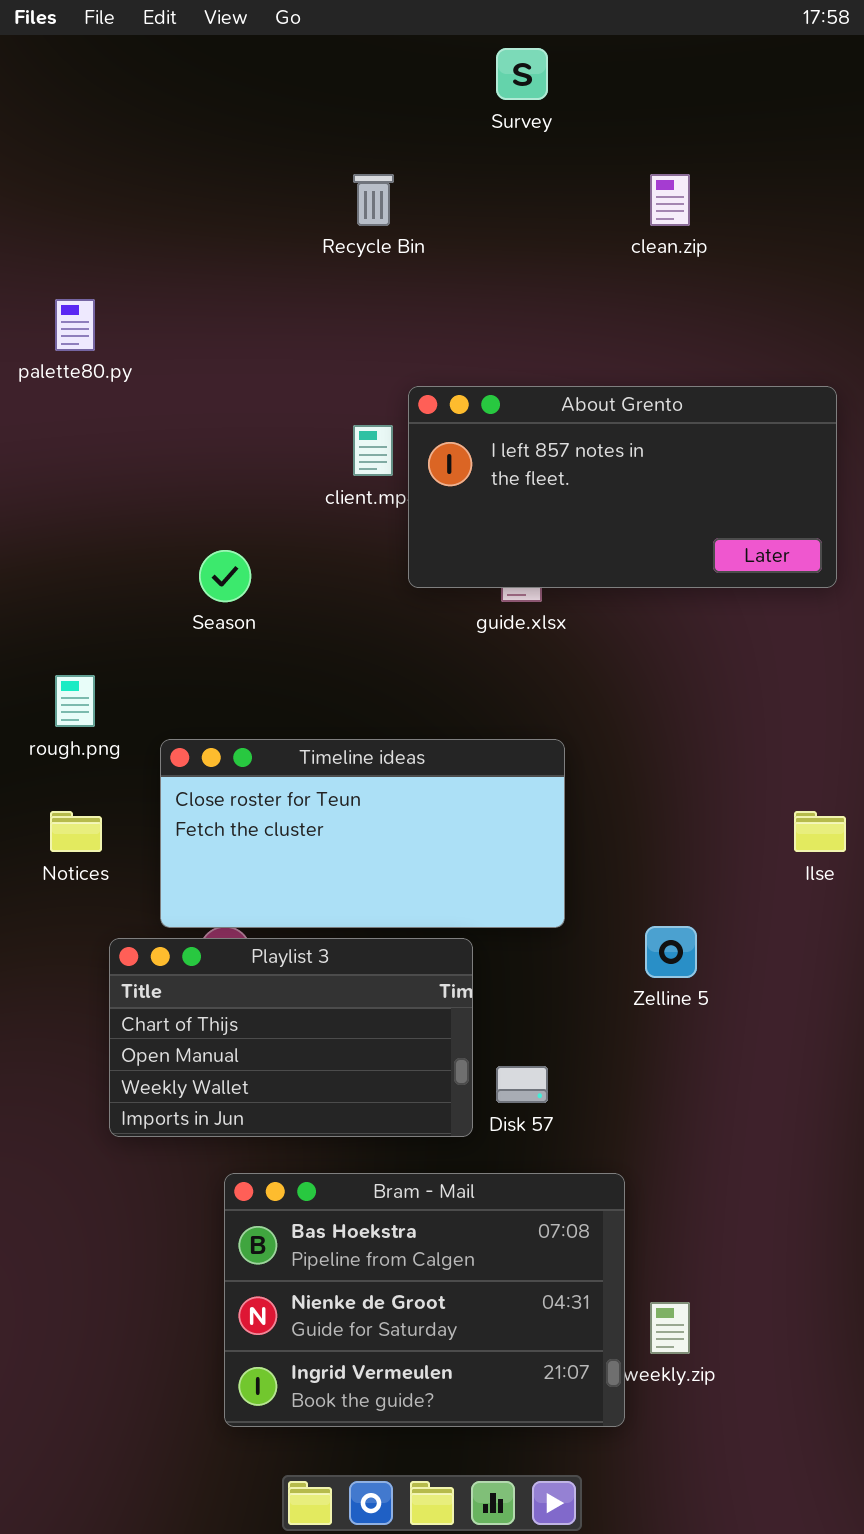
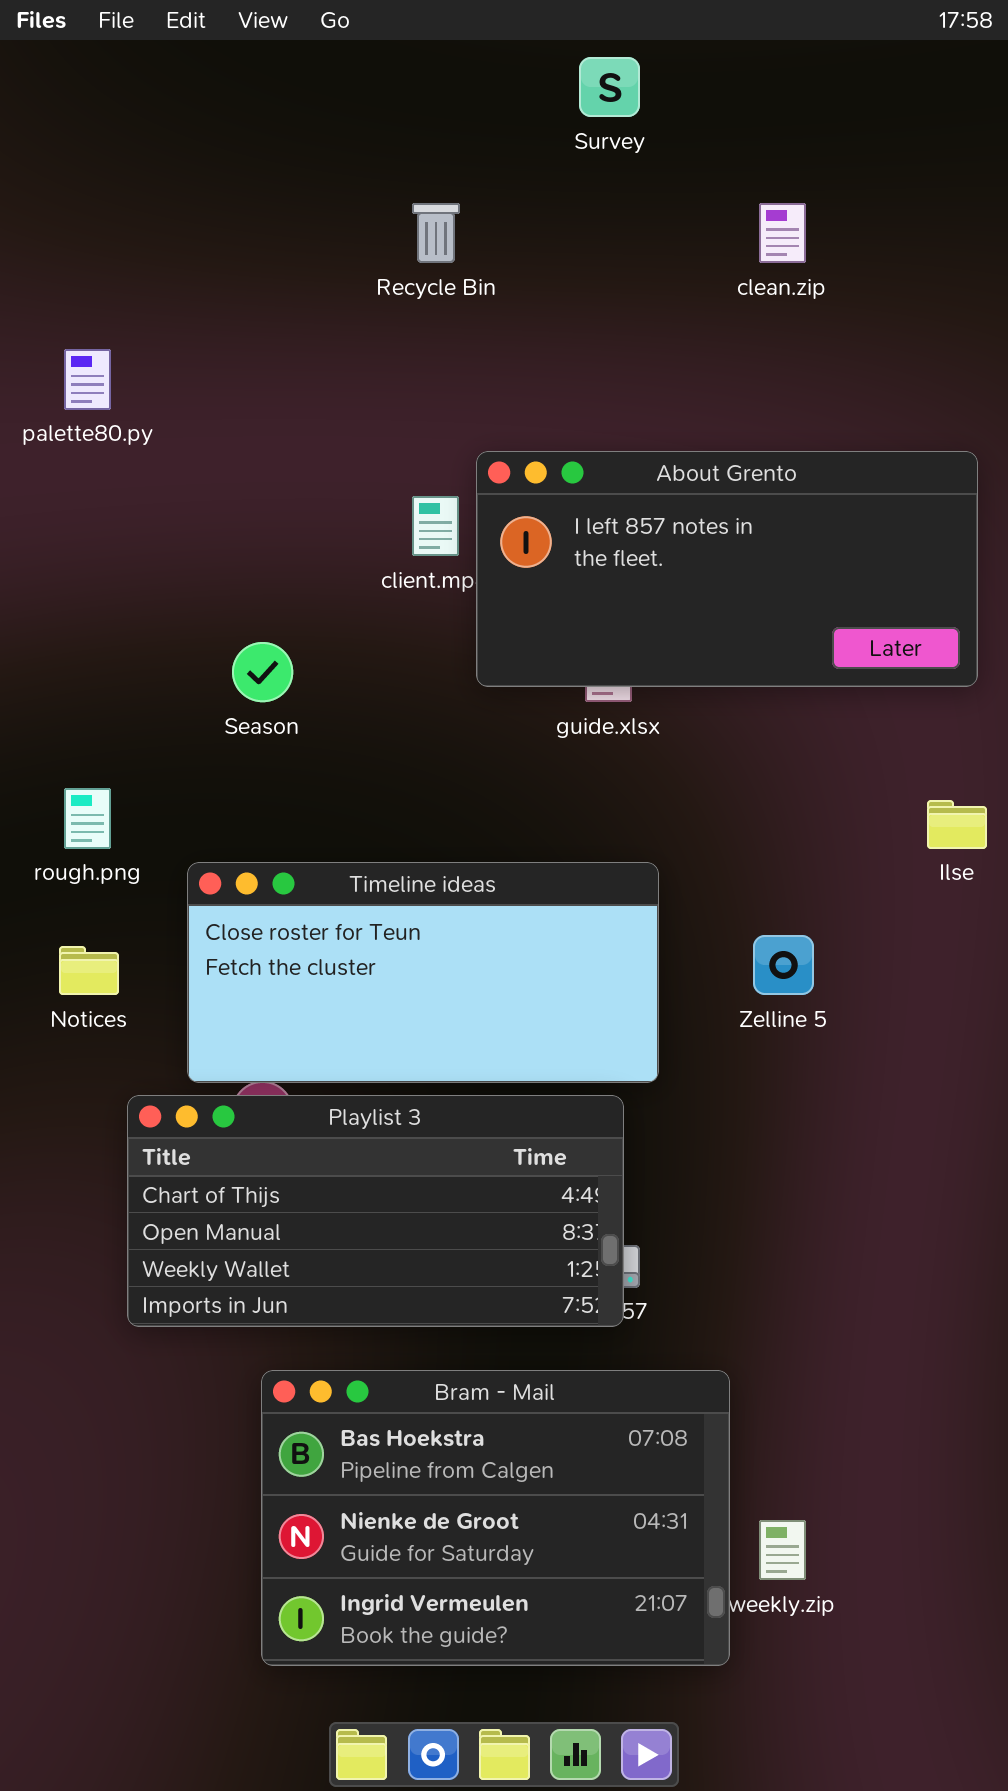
Ilse: [794,811,846,852] -> [927,800,987,849], moved
Zelline 5: [645,926,697,978] -> [753,935,814,995], moved
Playlist 3: [109,938,473,1137] -> [127,1095,624,1327], resized

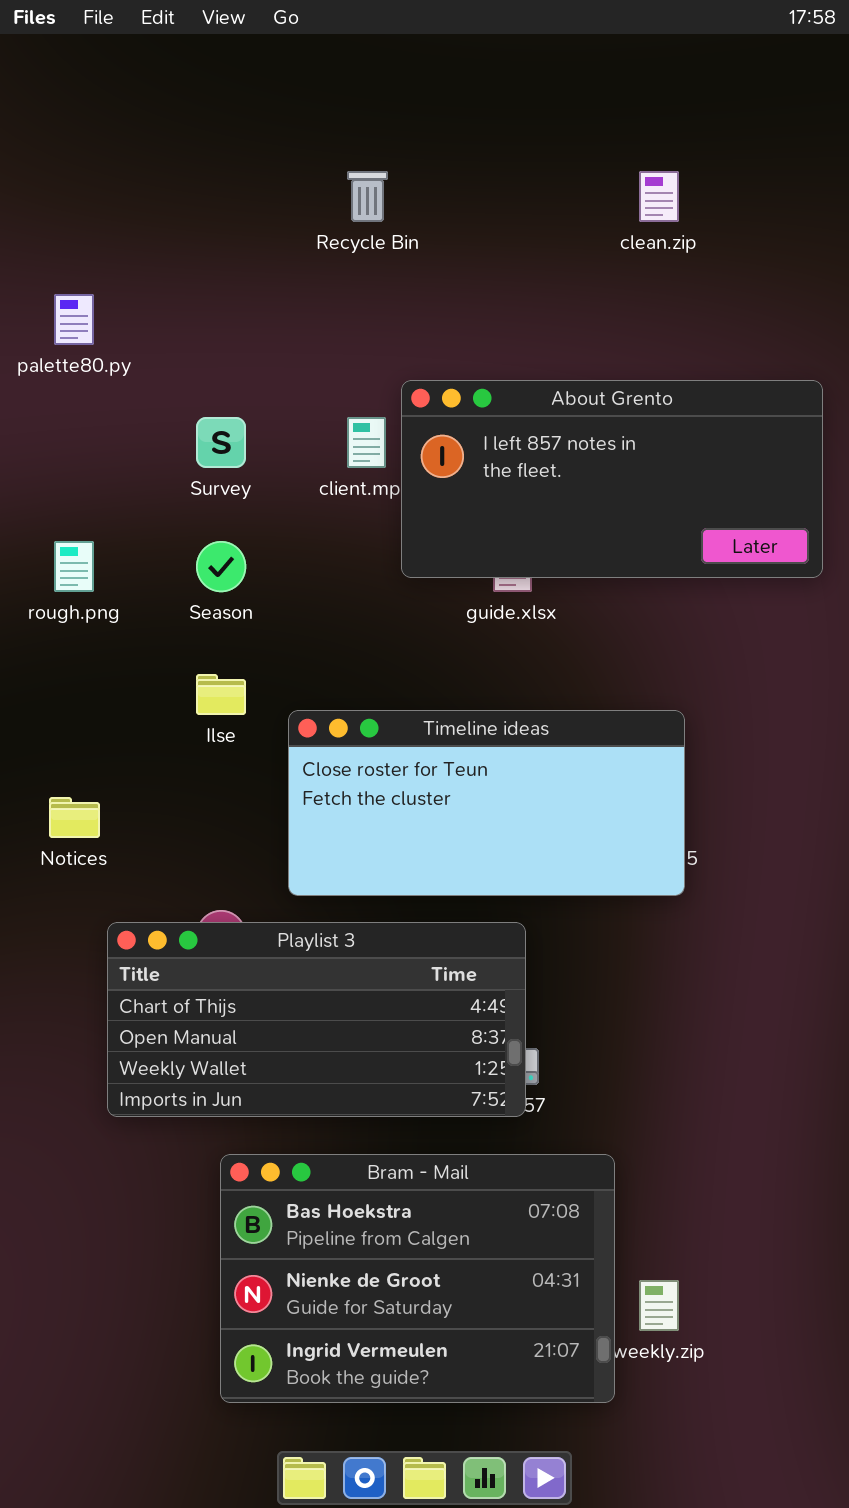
Survey: [579,57,640,117] -> [196,417,246,468], moved
rough.png: [64,788,111,849] -> [54,541,94,592], moved
Ilse: [927,800,987,849] -> [196,674,246,715], moved
Timeline ideas: [187,862,659,1083] -> [288,710,685,896], moved

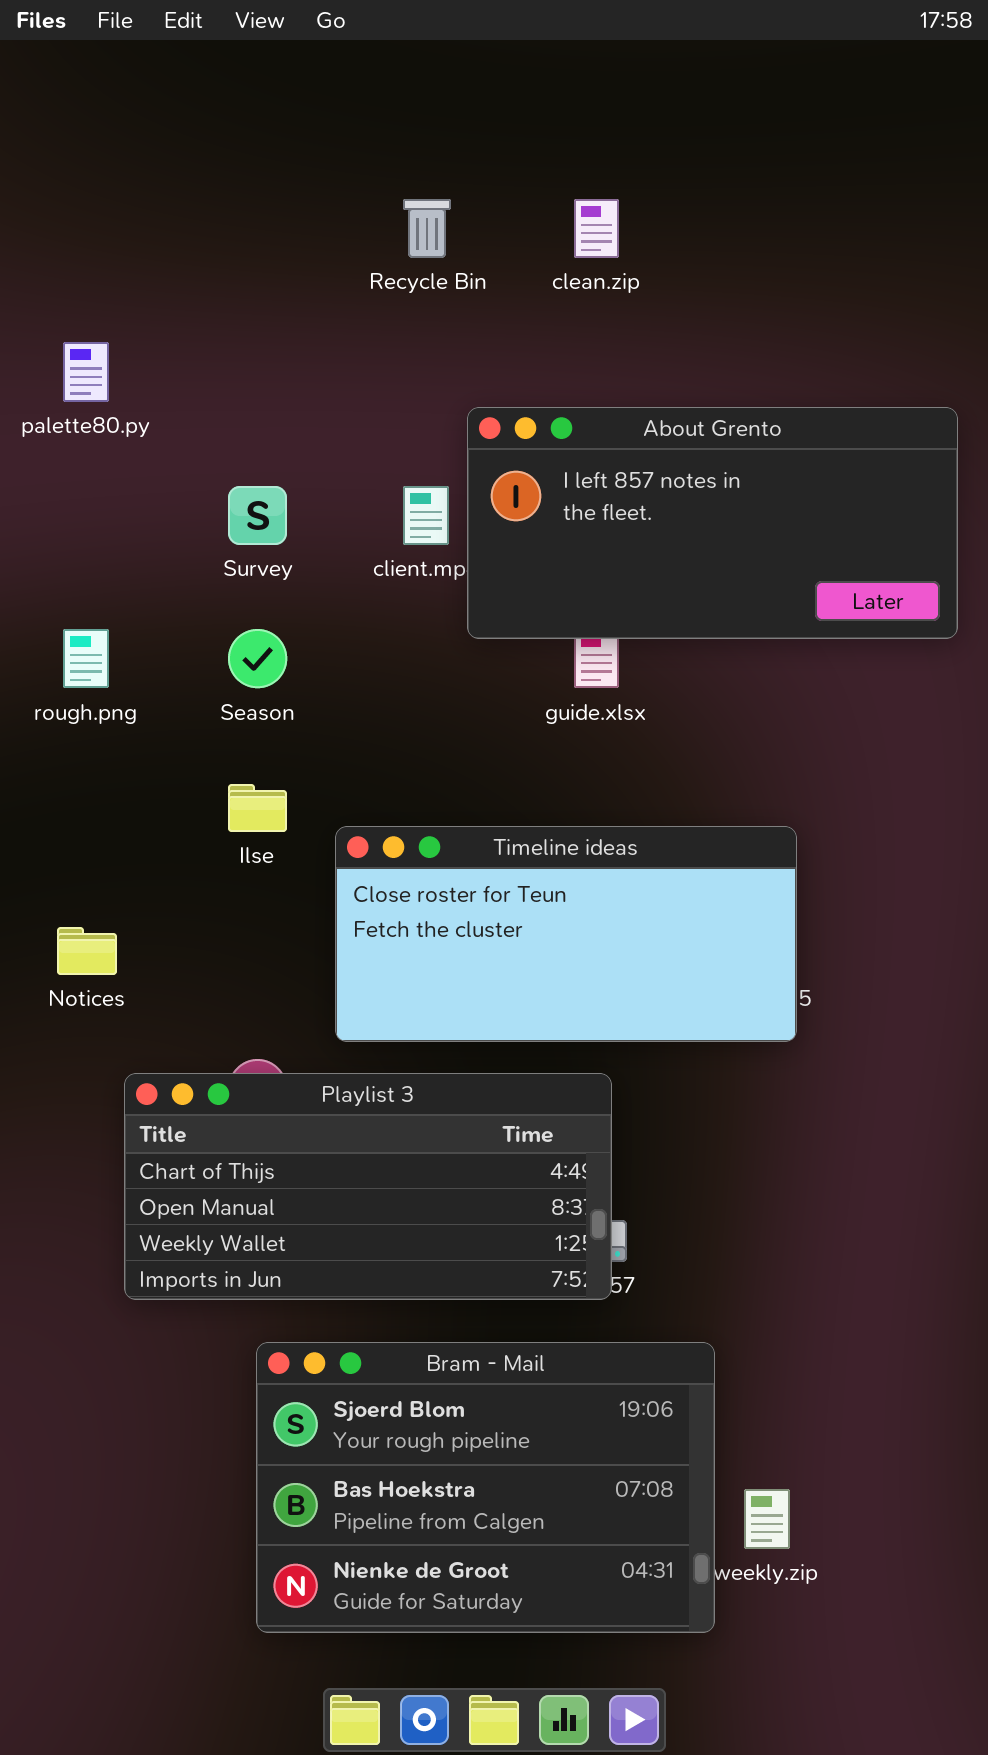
clean.zip: [639,171,679,222] -> [574,199,619,258], moved
About Grento: [401,380,823,578] -> [467,407,958,639], moved
Bram - Mail: [220,1154,615,1403] -> [256,1342,715,1633], scrolled up 1 row

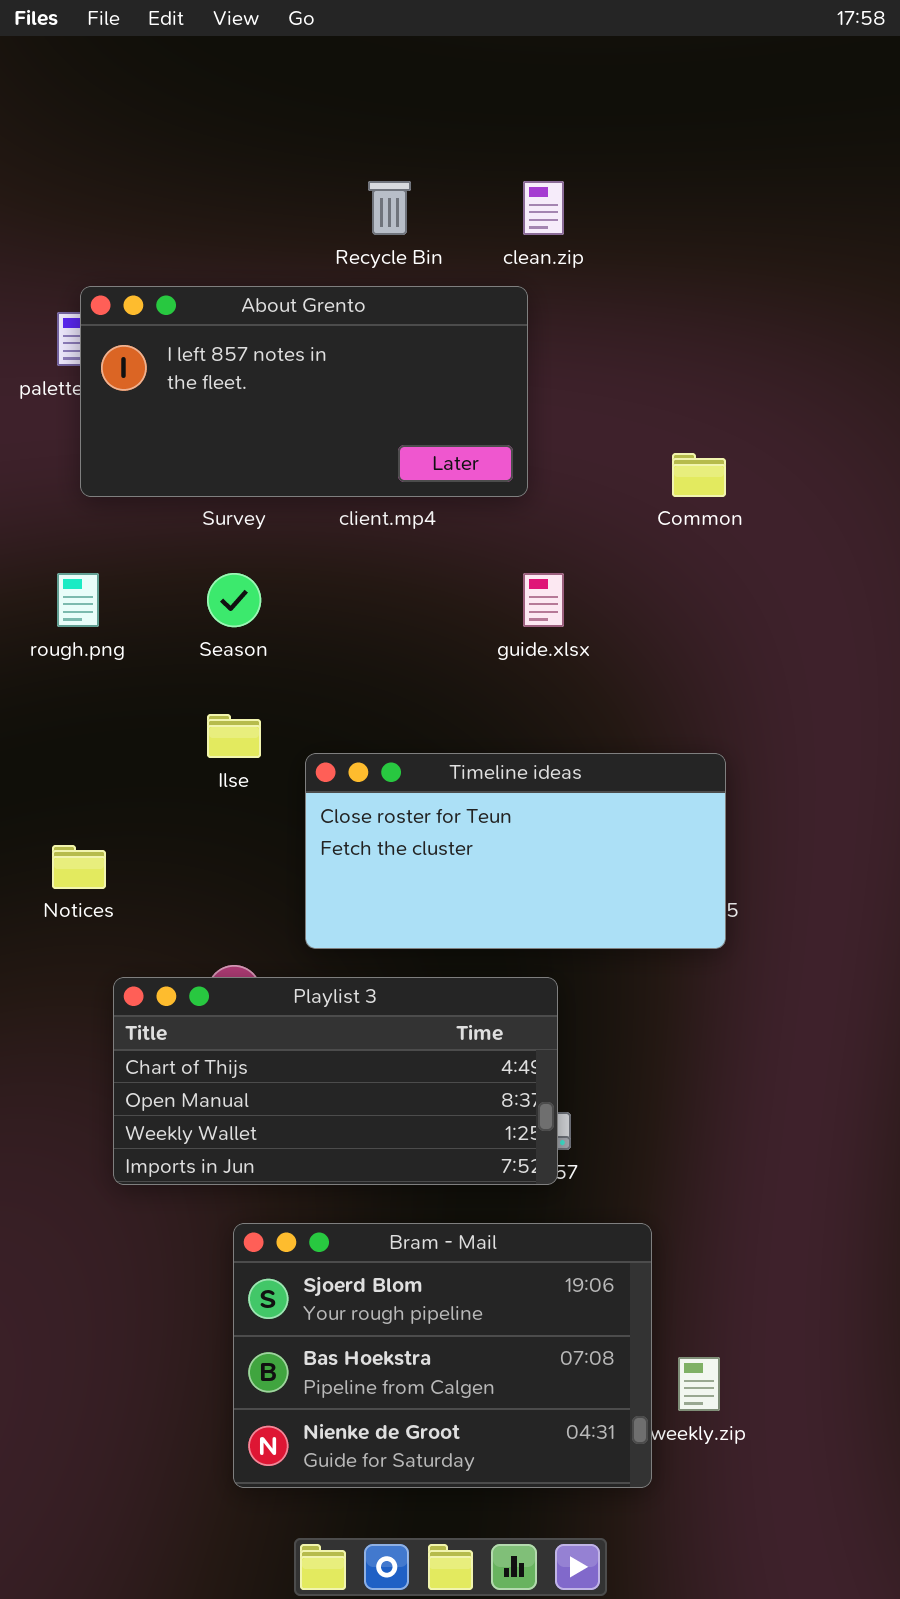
About Grento: [467,407,958,639] -> [80,286,528,497], moved

